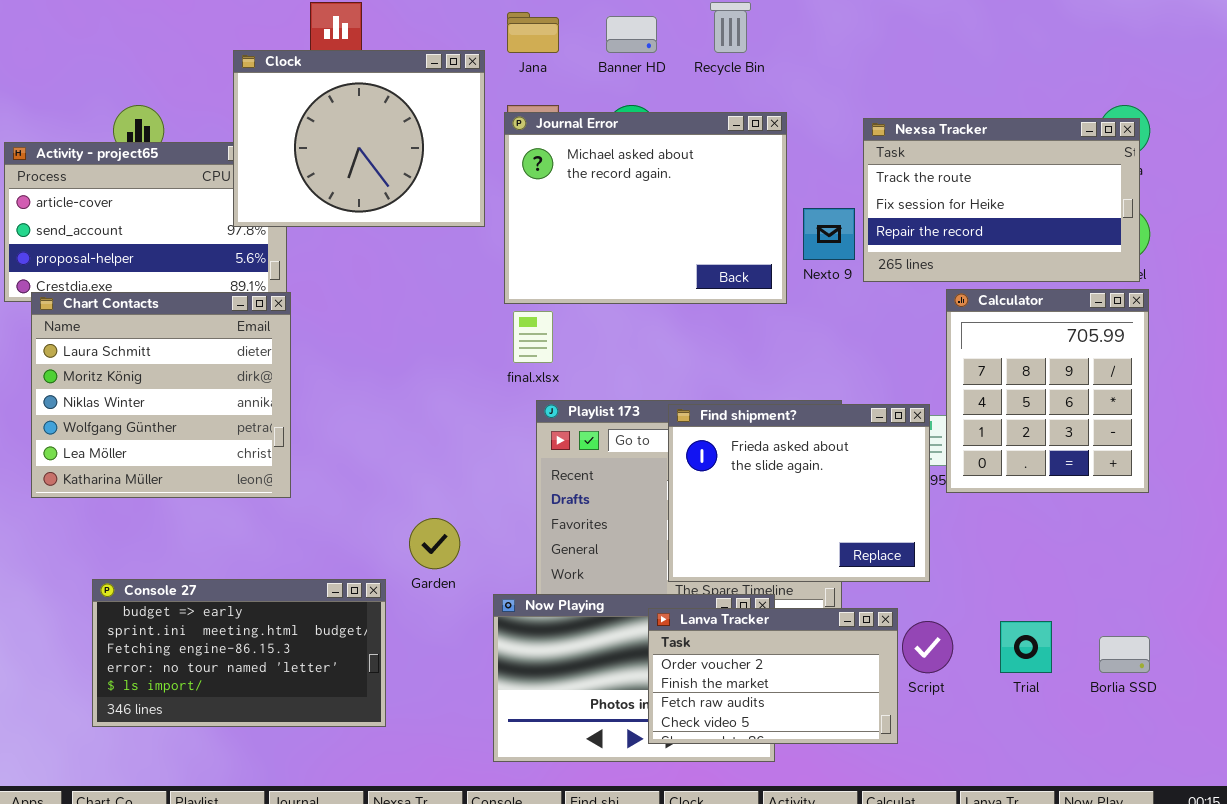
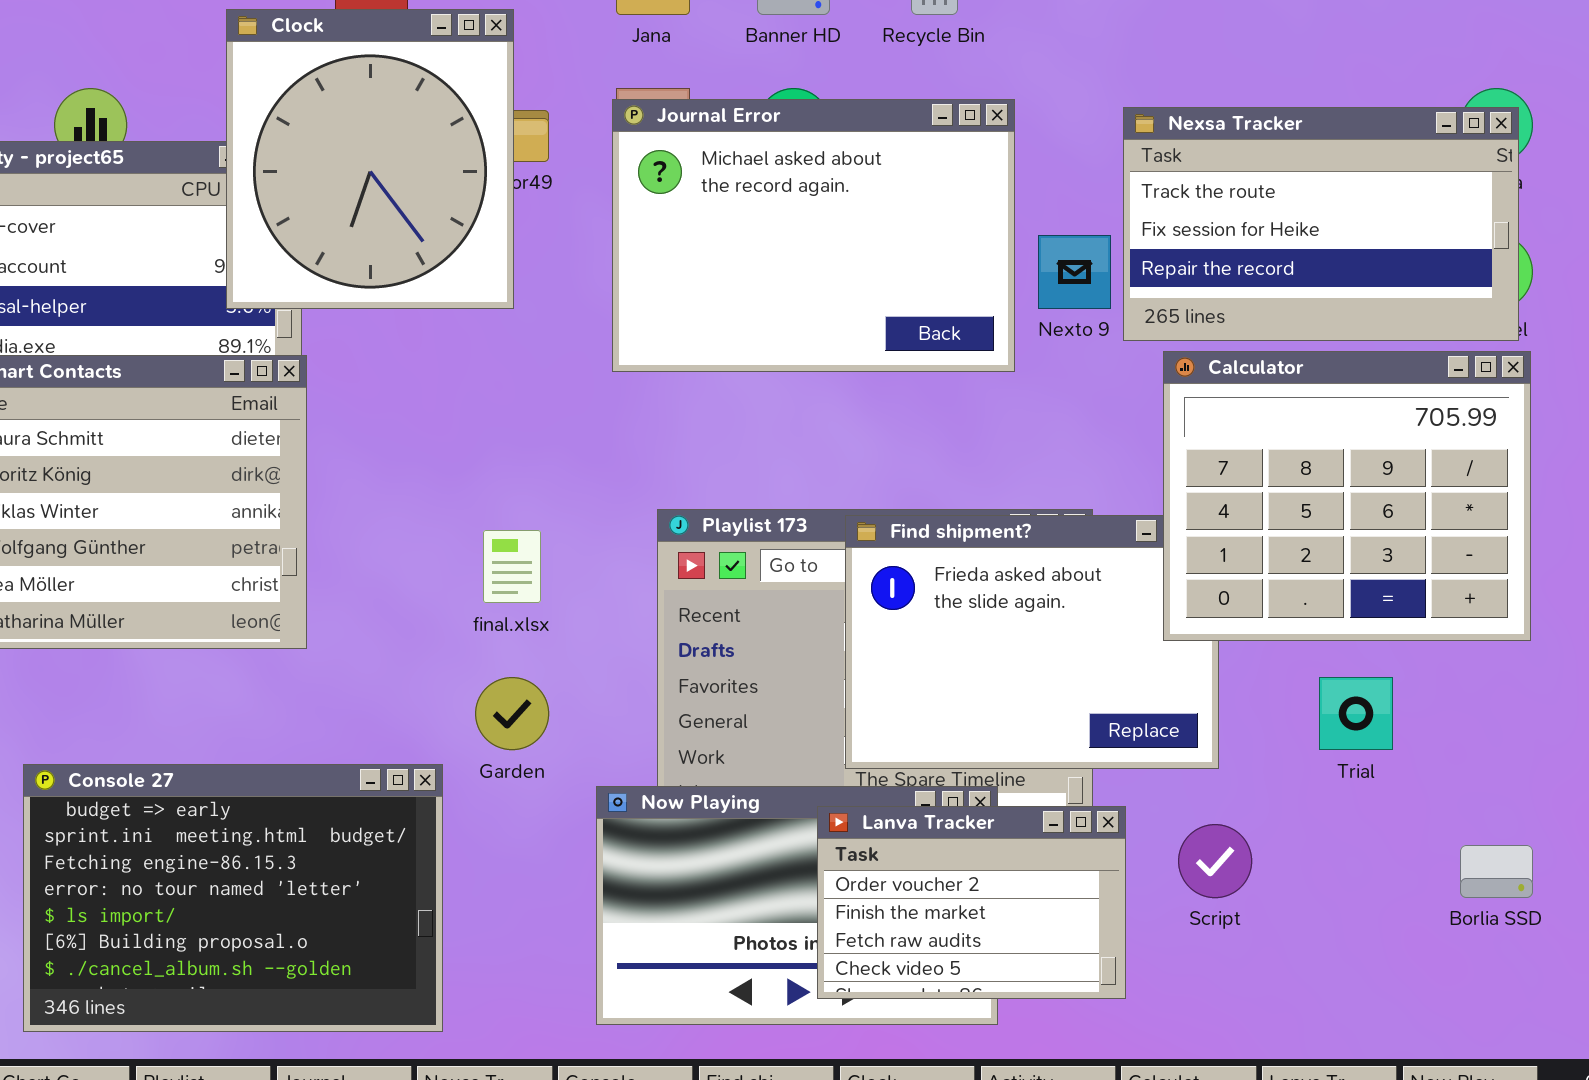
Clock: [233,50,485,227] -> [226,9,514,309], resized
Calculator: [946,289,1149,493] -> [1163,351,1531,641], resized
final.xlsx: [513,311,553,363] -> [483,530,541,603], moved
Console 27: [92,579,386,727] -> [23,764,443,1032], resized
Lanva Tracker: [648,608,898,744] -> [817,806,1126,999], resized
Trial: [1000,621,1052,673] -> [1319,677,1393,750], moved

